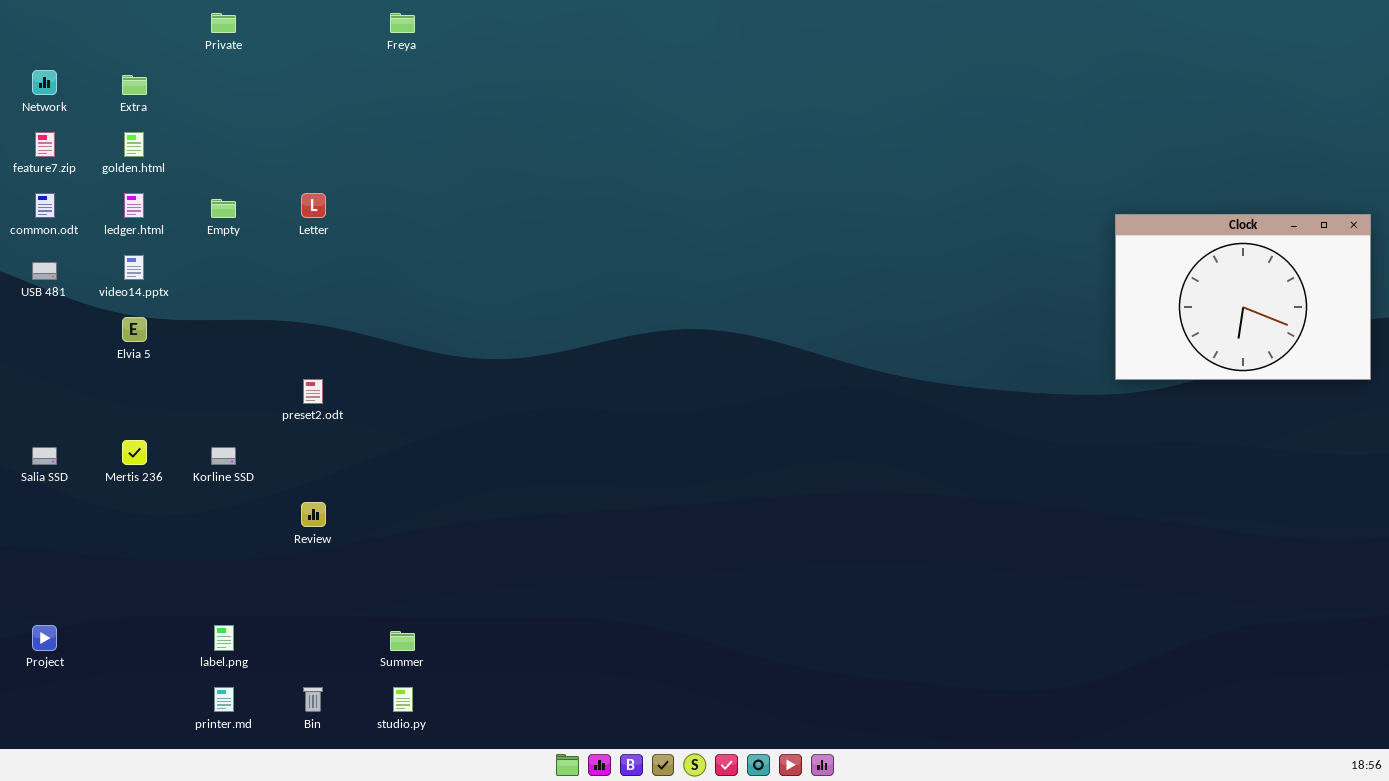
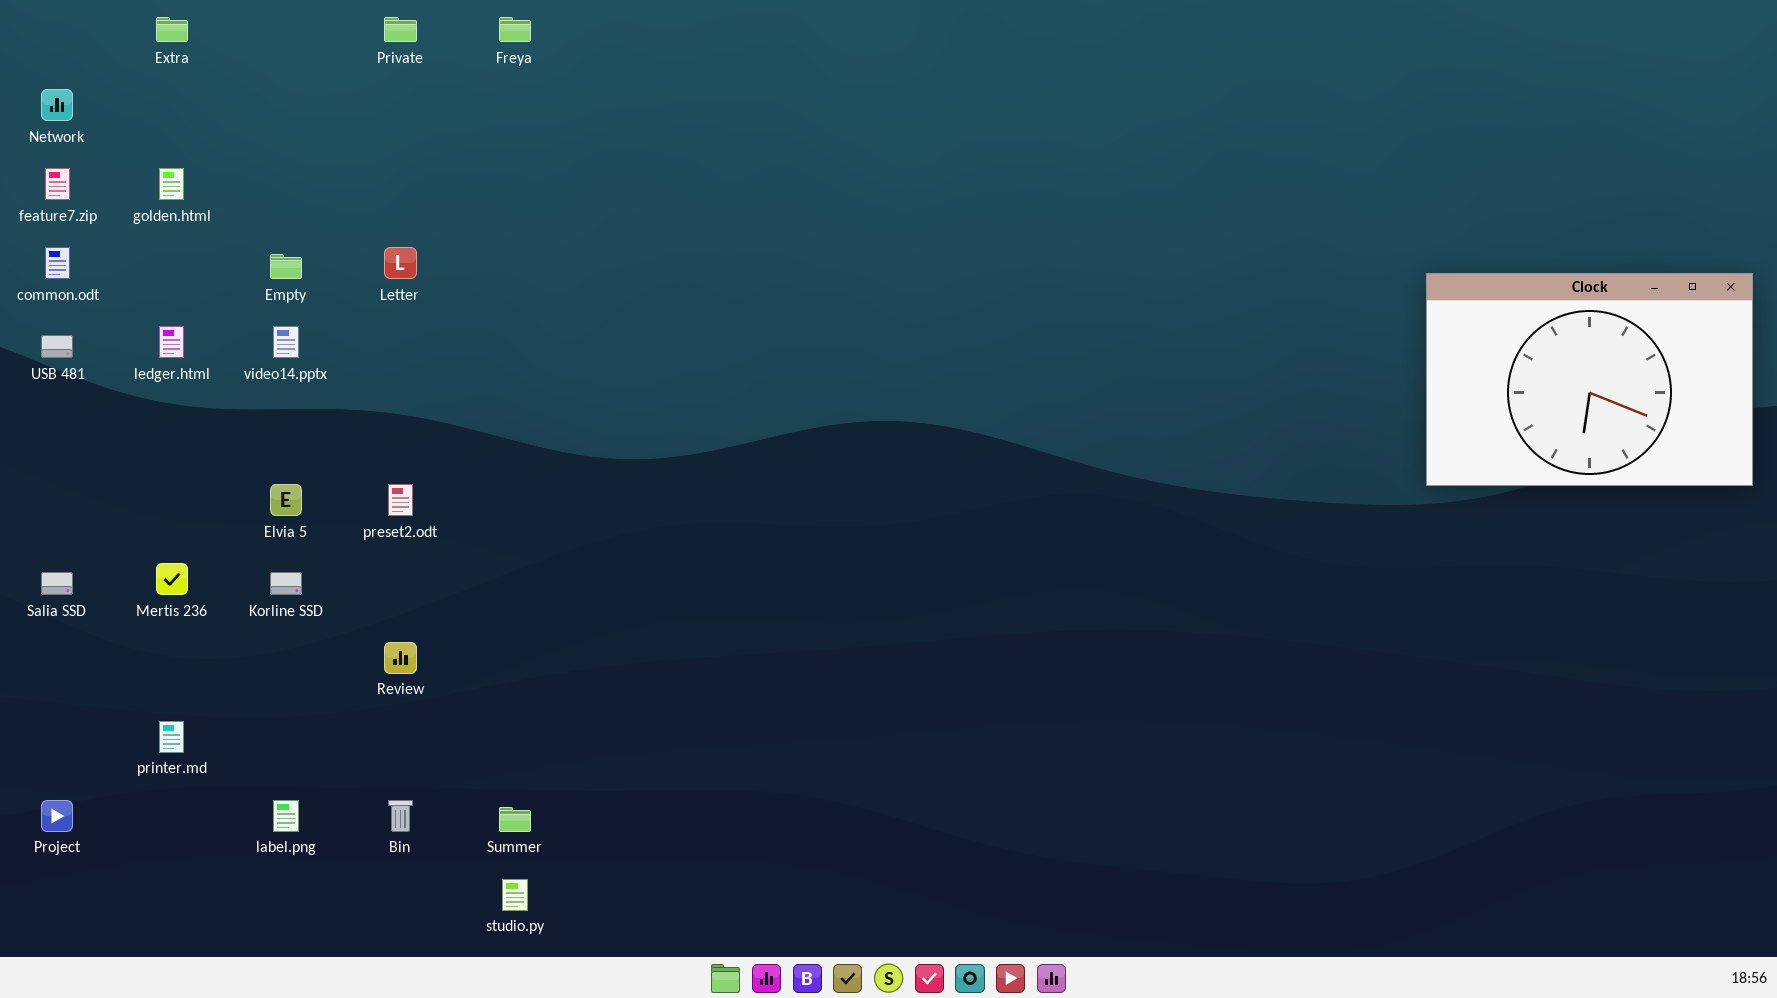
Private: [211,13,236,33] -> [384,17,417,42], moved
Extra: [122,75,147,95] -> [156,17,188,42], moved
ledger.html: [124,193,144,218] -> [159,326,184,358], moved
video14.pptx: [124,255,144,280] -> [273,326,299,358], moved
Elvia 5: [122,317,147,342] -> [270,484,302,516], moved
printer.md: [214,687,234,712] -> [159,721,184,753], moved
Bin: [303,687,323,712] -> [388,800,413,832], moved

